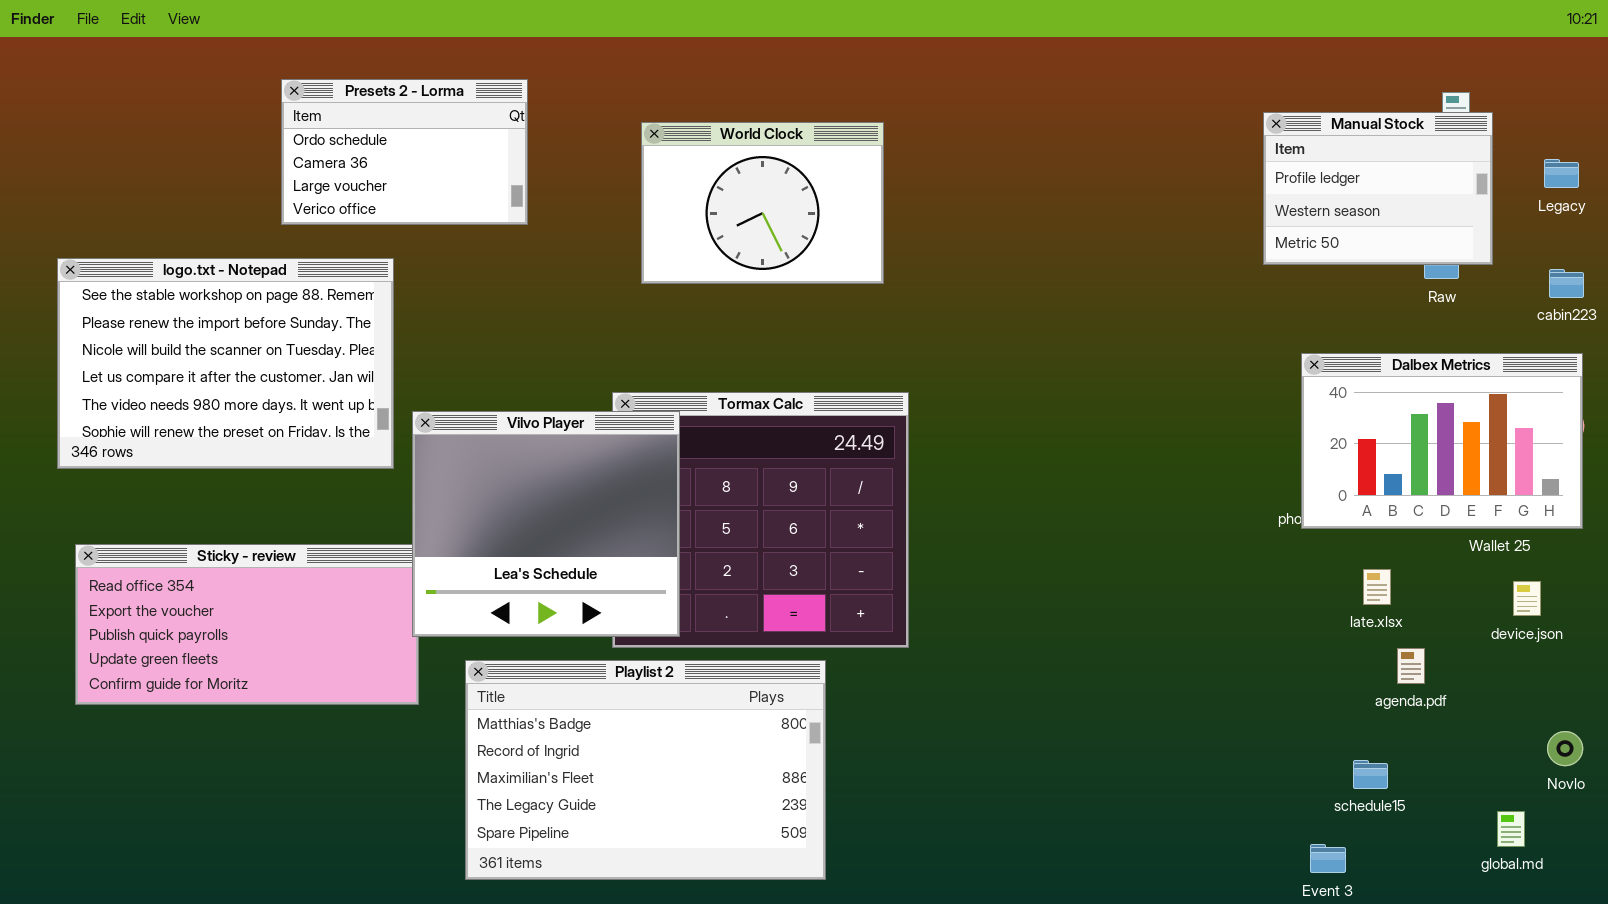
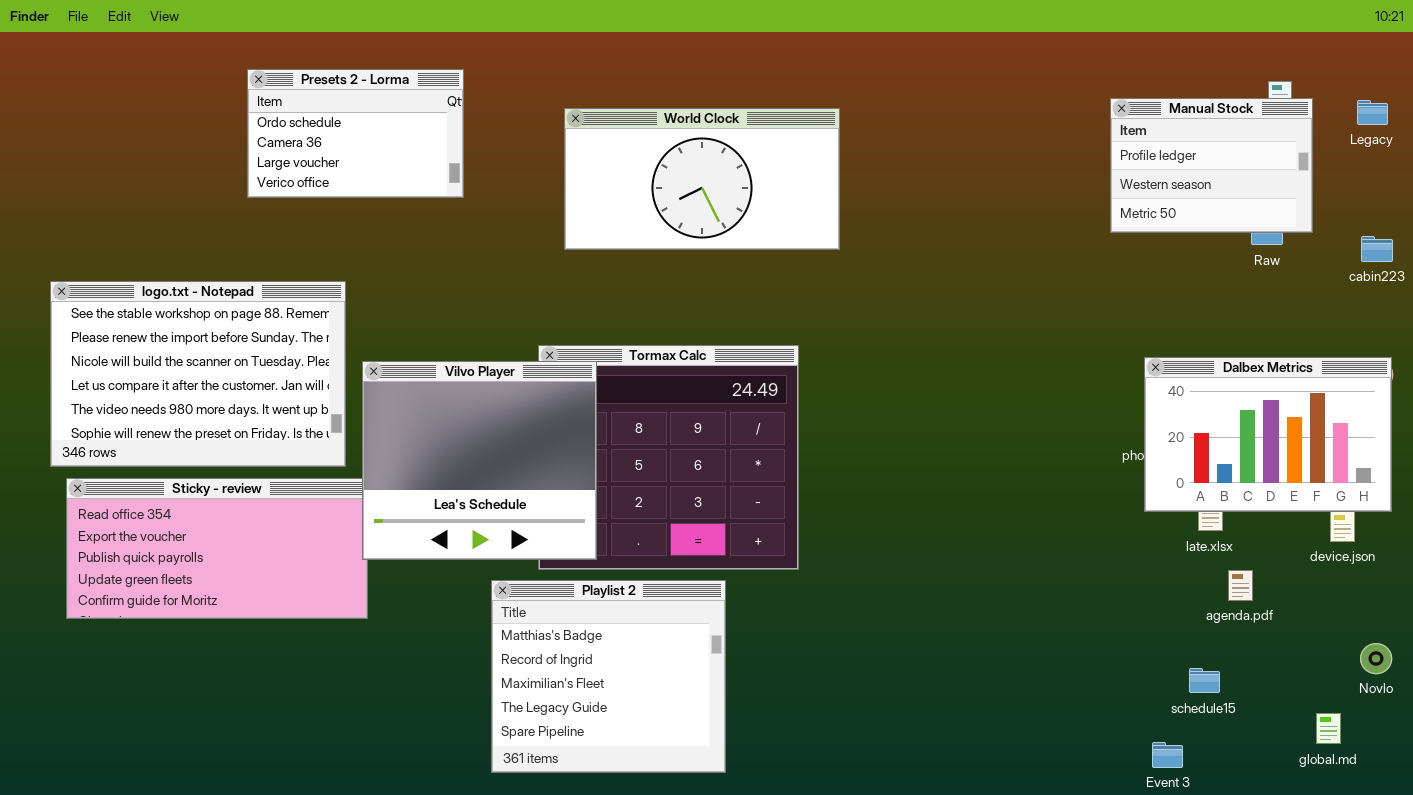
World Clock: [641,122,884,284] -> [564,108,840,250], resized
Legacy: [1544,159,1579,188] -> [1357,100,1388,125], moved
logo.txt - Notepad: [57,258,394,469] -> [50,281,346,467], moved
Dalbex Metrics: [1301,353,1583,529] -> [1144,357,1392,512], moved
Playlist 2: [465,660,826,880] -> [491,580,726,773], resized

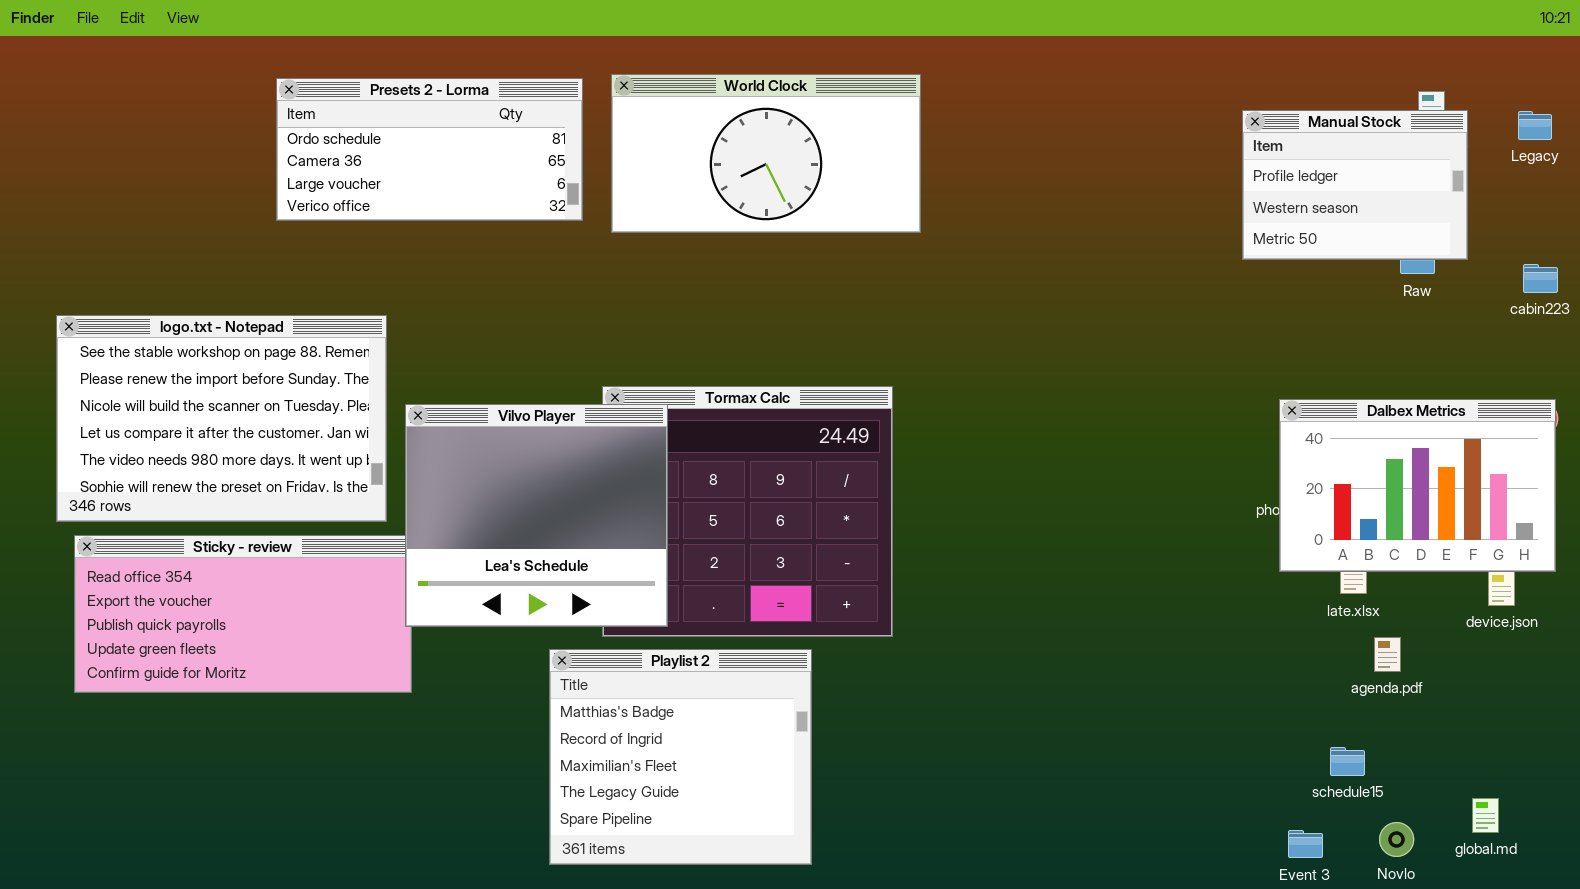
Presets 2 - Lorma: [247,69,464,198] -> [276,78,583,221], resized
World Clock: [564,108,840,250] -> [611,74,921,233], moved
Novlo: [1360,643,1392,674] -> [1379,822,1414,857], moved

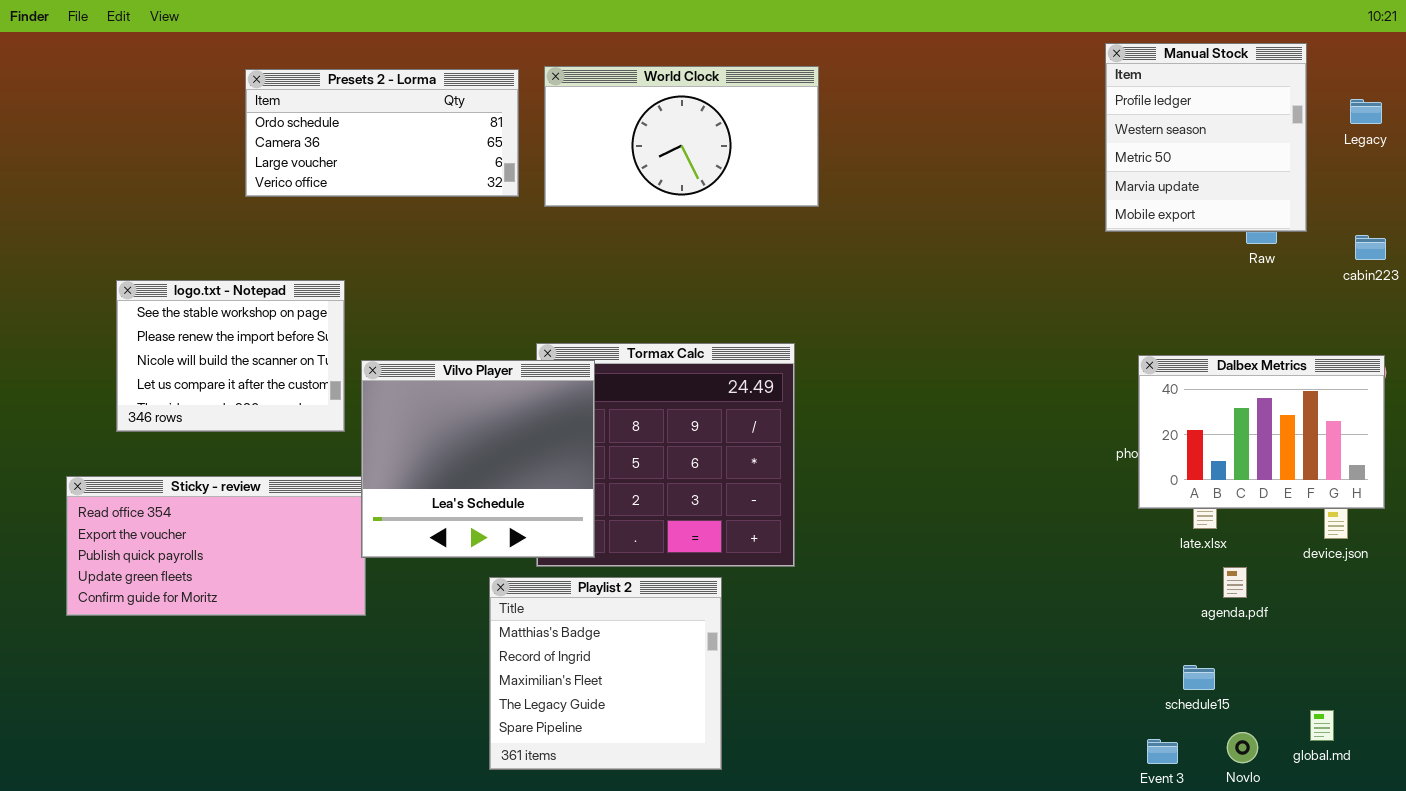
Manual Stock: [1242,110,1468,260] -> [1105,43,1307,232], resized
logo.txt - Notepad: [56,315,387,522] -> [116,280,345,432], resized

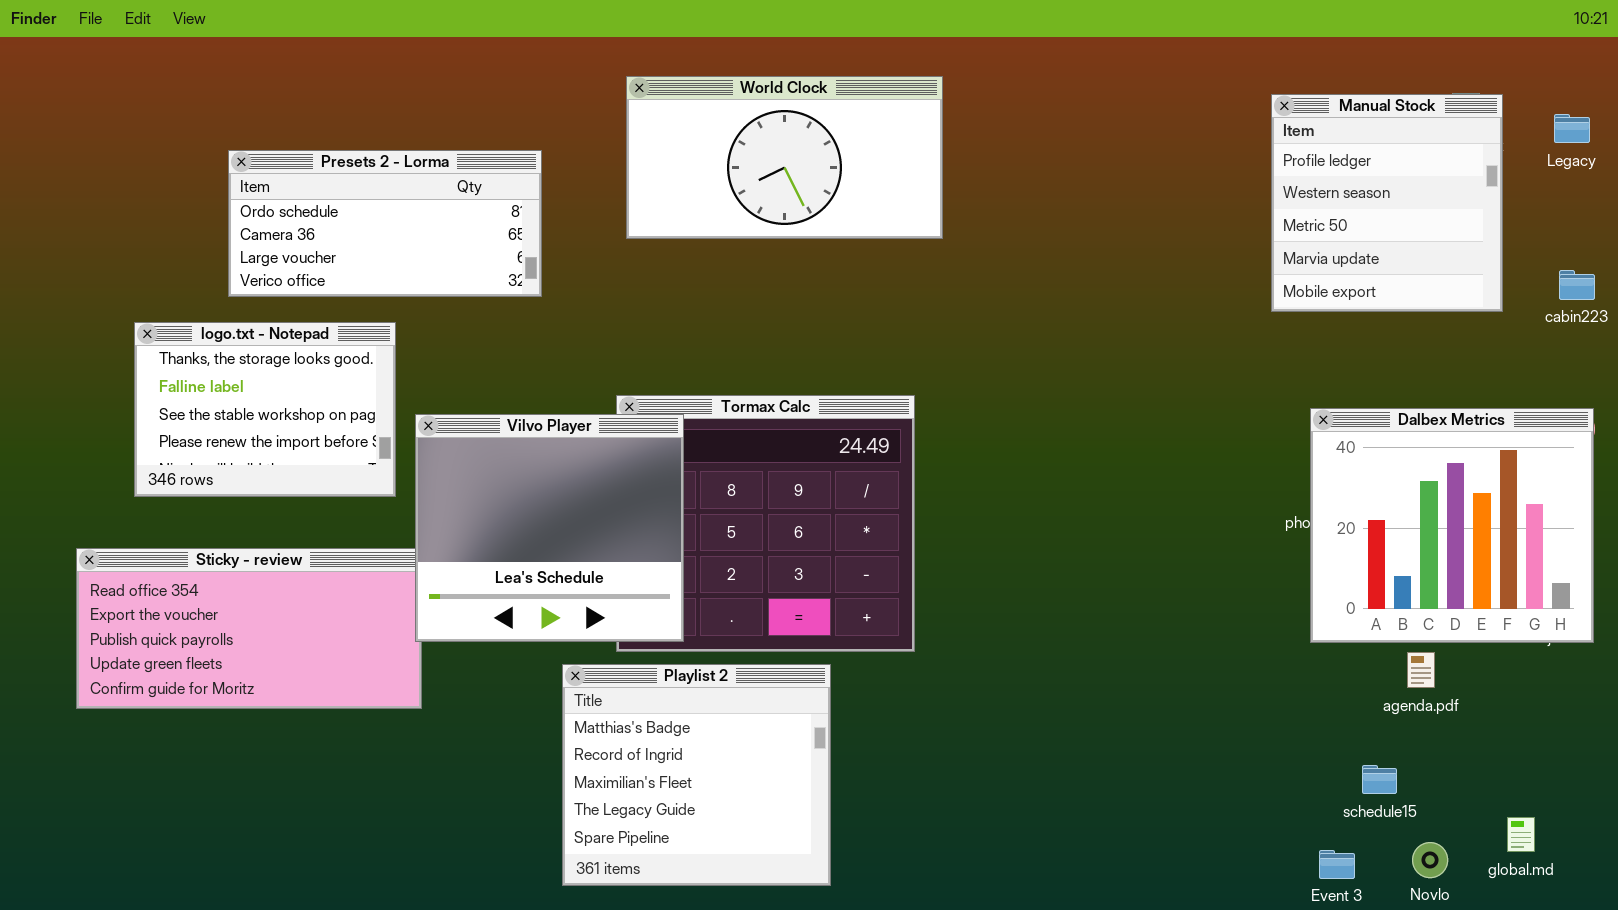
Manual Stock: [1105,43,1307,232] -> [1271,94,1503,312], moved
Presets 2 - Lorma: [245,69,519,197] -> [228,150,542,297], moved
logo.txt - Notepad: [116,280,345,432] -> [134,322,396,497], scrolled up 2 rows
Dalbex Metrics: [1138,355,1385,509] -> [1310,408,1594,643], resized

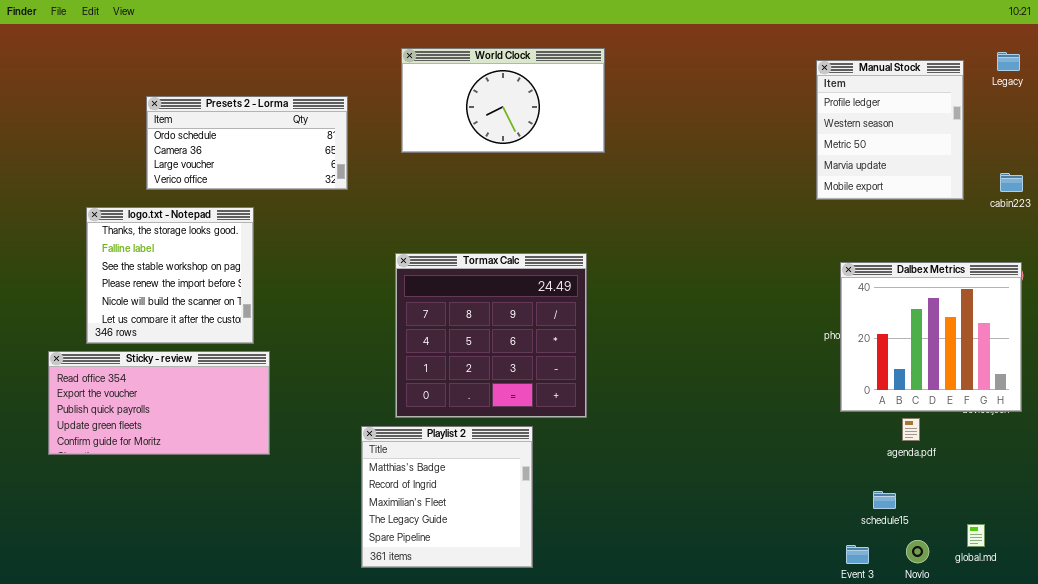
Legacy: [1554,114,1590,143] -> [997,52,1020,71], moved
logo.txt - Notepad: [134,322,396,497] -> [86,207,254,344], resized
Vilvo Player: [415,414,684,642] -> none, closed

